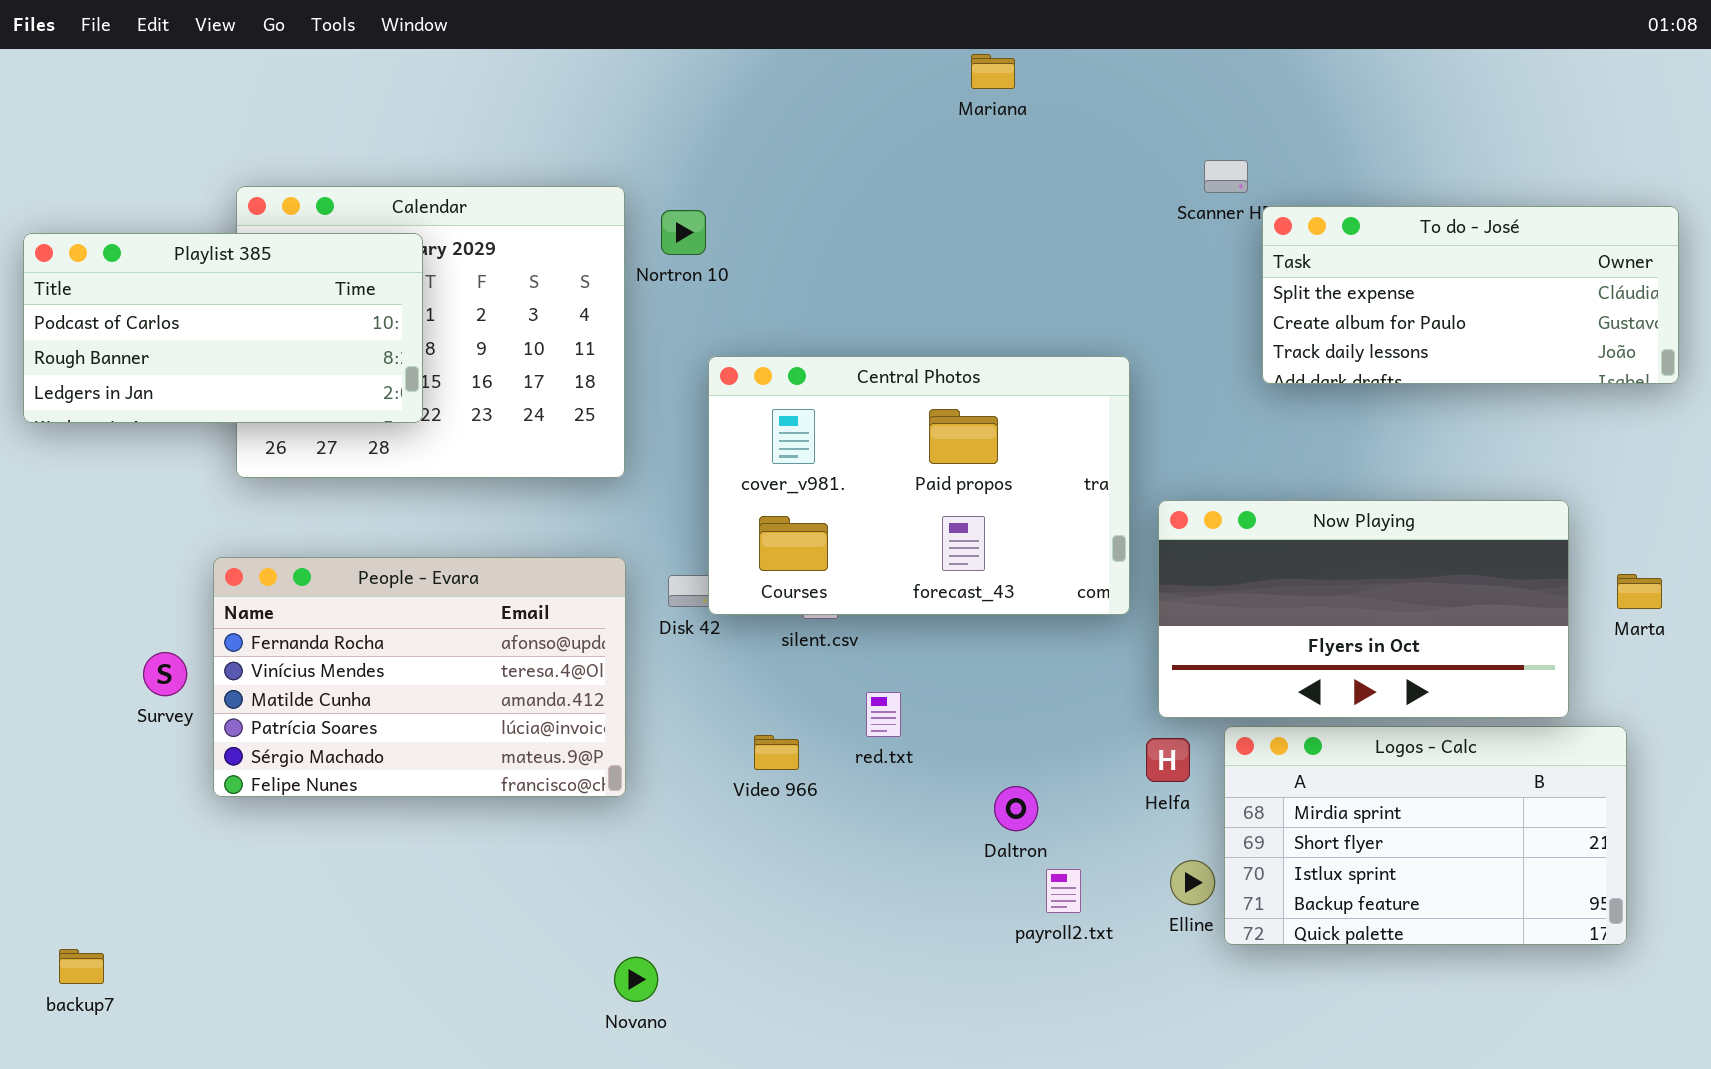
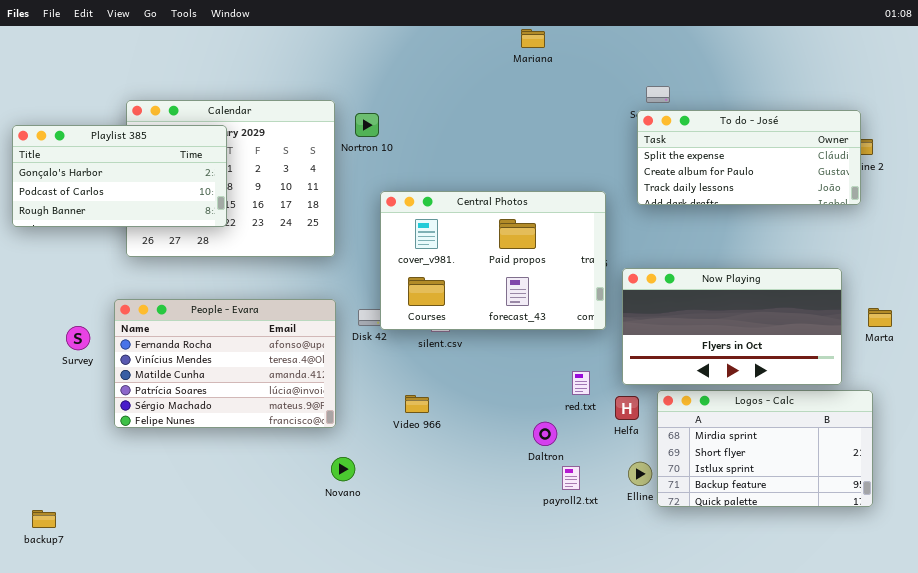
To do - José: [1262,206,1679,384] -> [637,110,861,205], moved
Playlist 385: [23,233,423,423] -> [12,125,227,227], scrolled up 1 row
Survey: [143,652,187,696] -> [66,326,90,350], moved
red.txt: [866,692,901,737] -> [572,371,590,395], moved
Novano: [614,957,658,1002] -> [331,457,355,481], moved

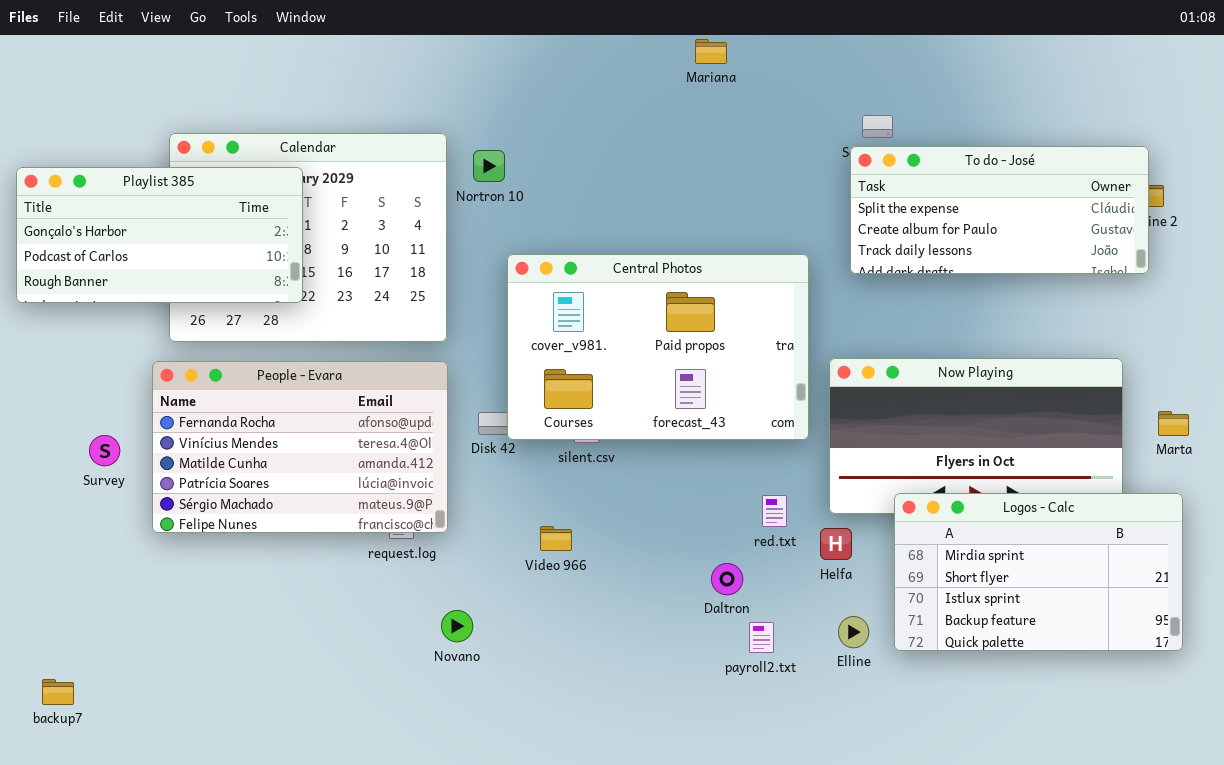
People - Evara: [114,299,336,428] -> [152,361,448,533], moved
Logos - Calc: [657,390,873,507] -> [894,493,1183,651], moved

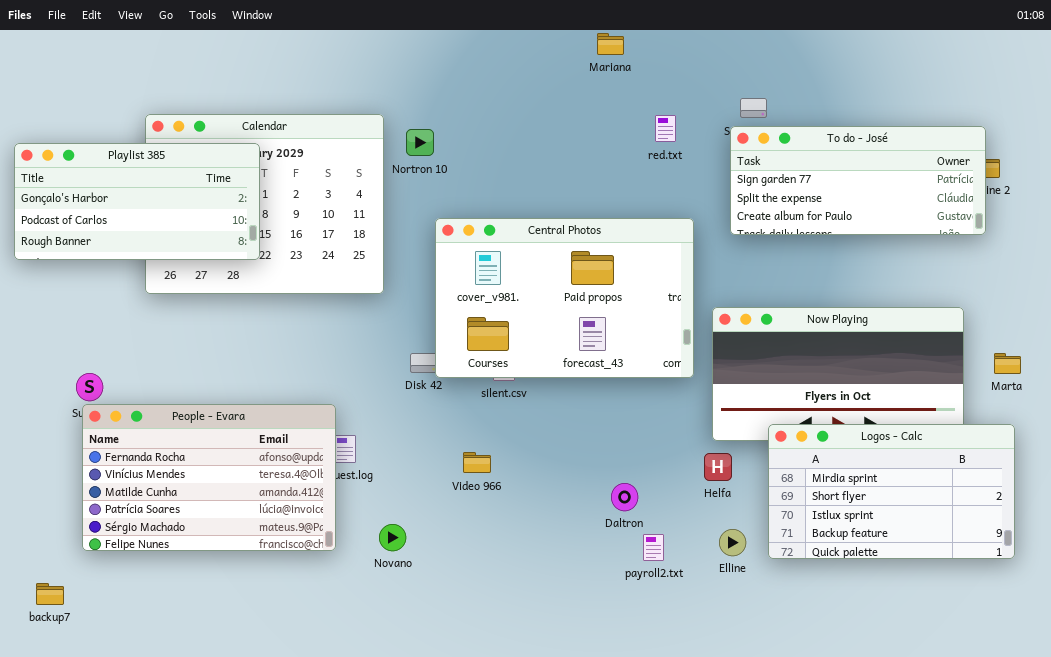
To do - José: [850,146,1149,274] -> [730,126,986,235], scrolled up 1 row
People - Evara: [152,361,448,533] -> [82,404,336,551], moved
red.txt: [762,495,787,527] -> [655,115,676,142], moved

